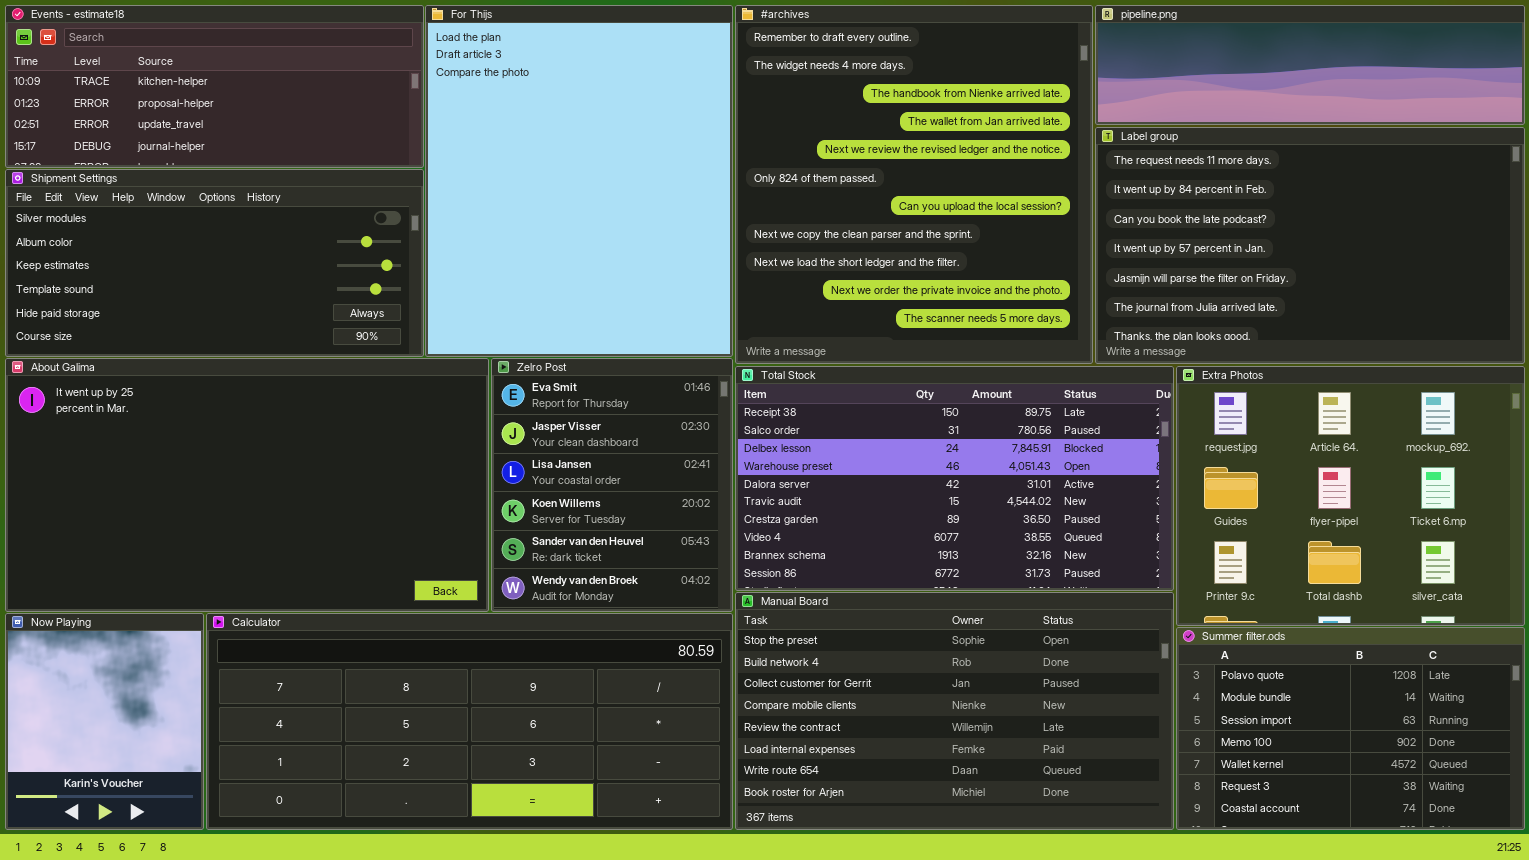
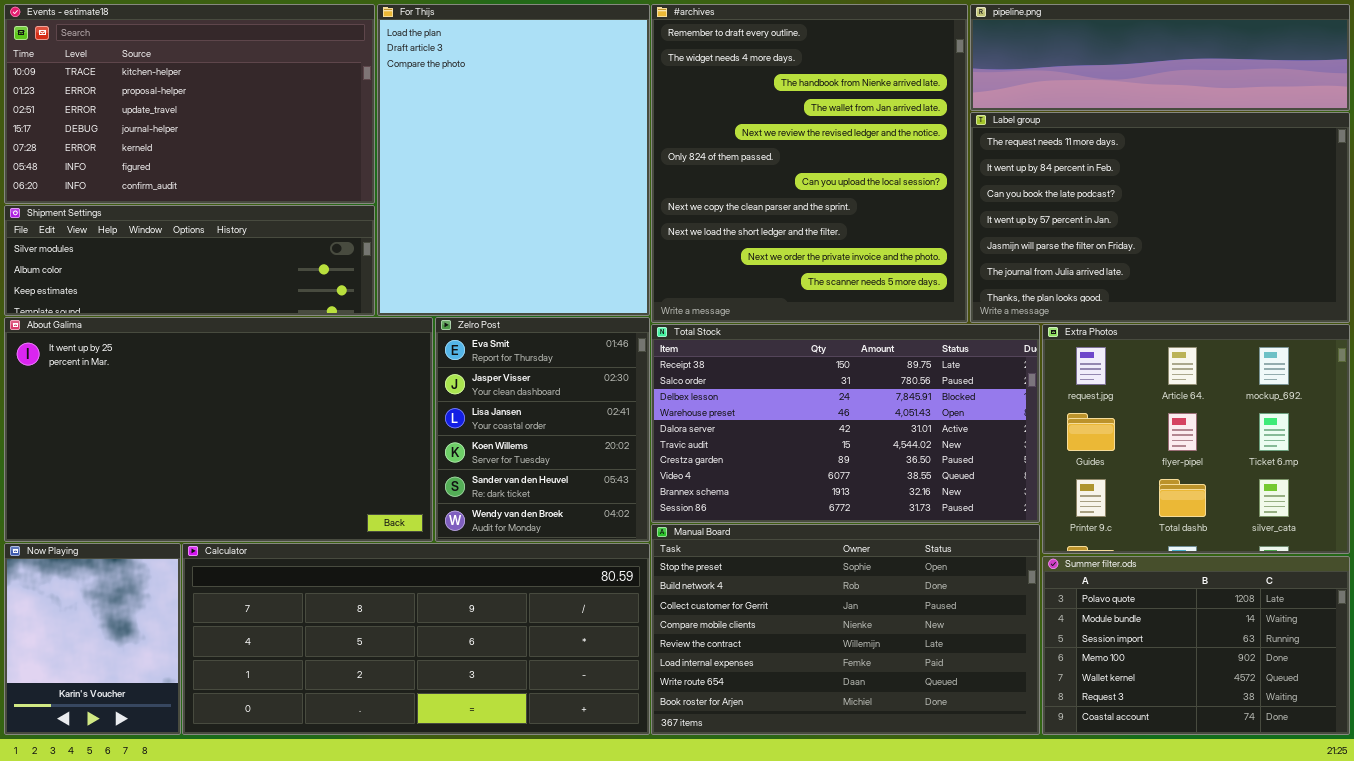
Events - estimate18: [5,5,424,168] -> [4,4,375,204], resized
Shipment Settings: [5,169,424,357] -> [4,205,375,316], resized

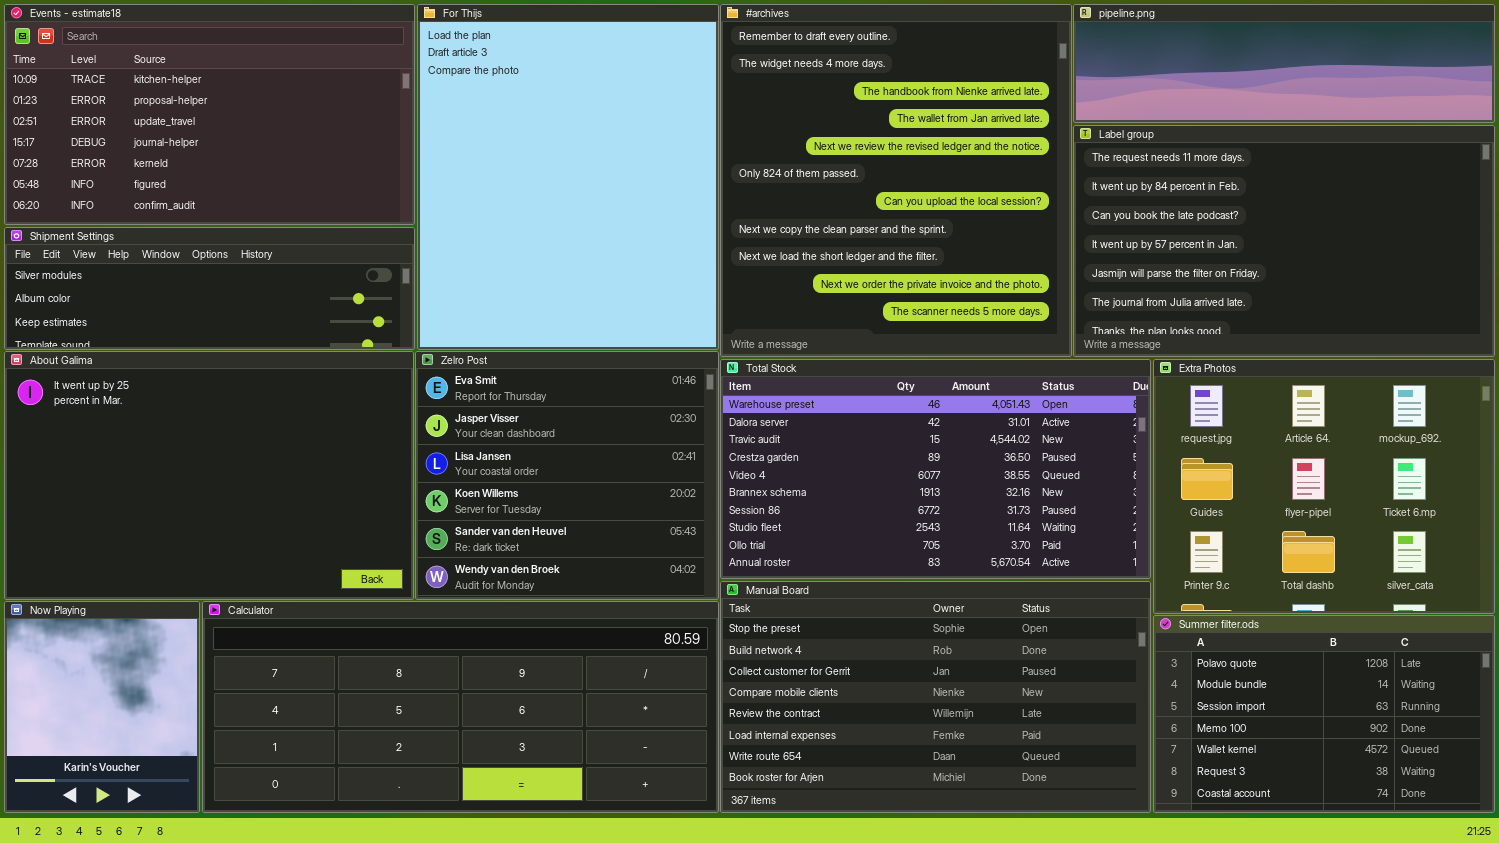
About Galima: [4,317,433,542] -> [4,351,414,600], resized
Zelro Post: [435,317,650,542] -> [415,351,719,600], resized
Total Stock: [651,324,1040,523] -> [720,359,1151,579], scrolled down 3 rows

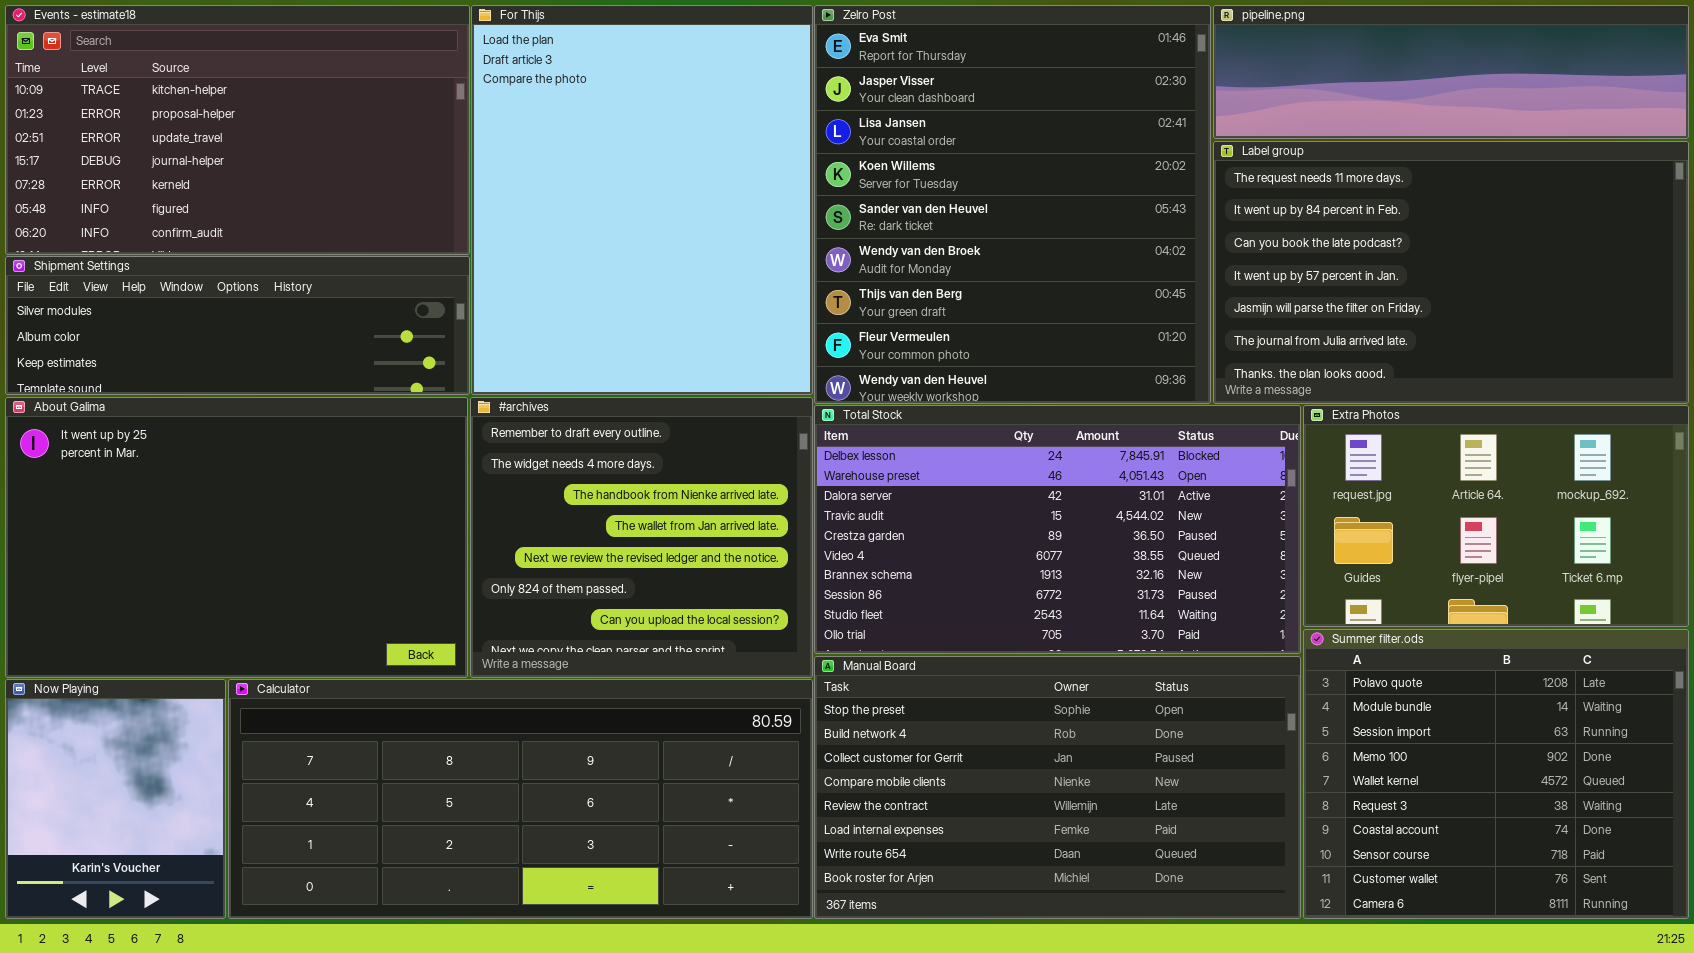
#archives: [720,4,1072,357] -> [470,397,813,678], moved, resized
Zelro Post: [415,351,719,600] -> [814,5,1211,404], moved, resized
Total Stock: [720,359,1151,579] -> [814,405,1301,654], scrolled up 1 row
Extra Photos: [1153,359,1495,614] -> [1303,405,1689,627], resized
Summer filter.ods: [1153,615,1495,813] -> [1303,629,1689,919], resized

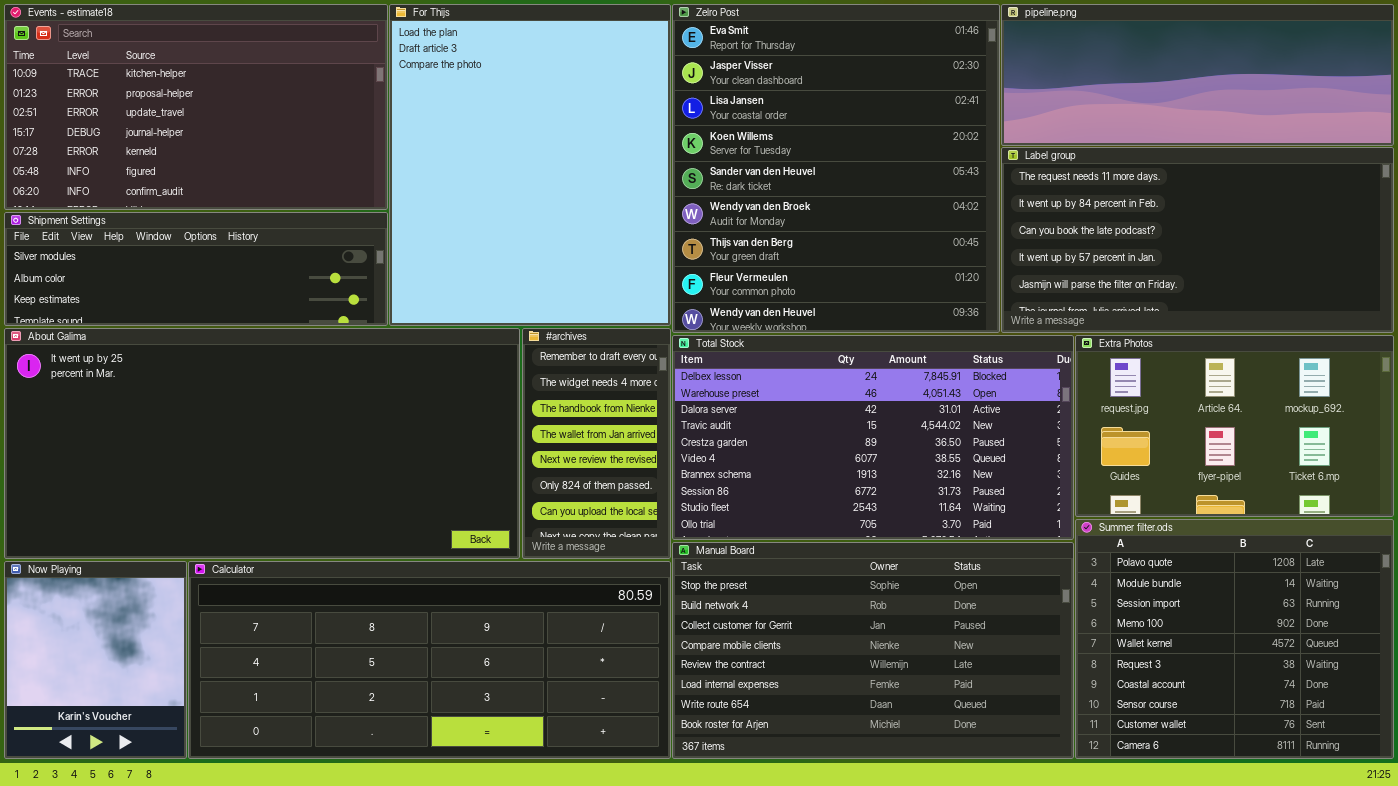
pipeline.png: [1213,5,1689,139] -> [1001,4,1394,146], resized
Label group: [1213,141,1689,404] -> [1001,147,1394,333], resized
About Galima: [5,397,468,678] -> [4,328,520,559], resized
#archives: [470,397,813,678] -> [522,328,671,559], resized

